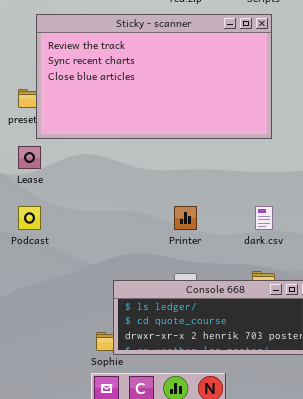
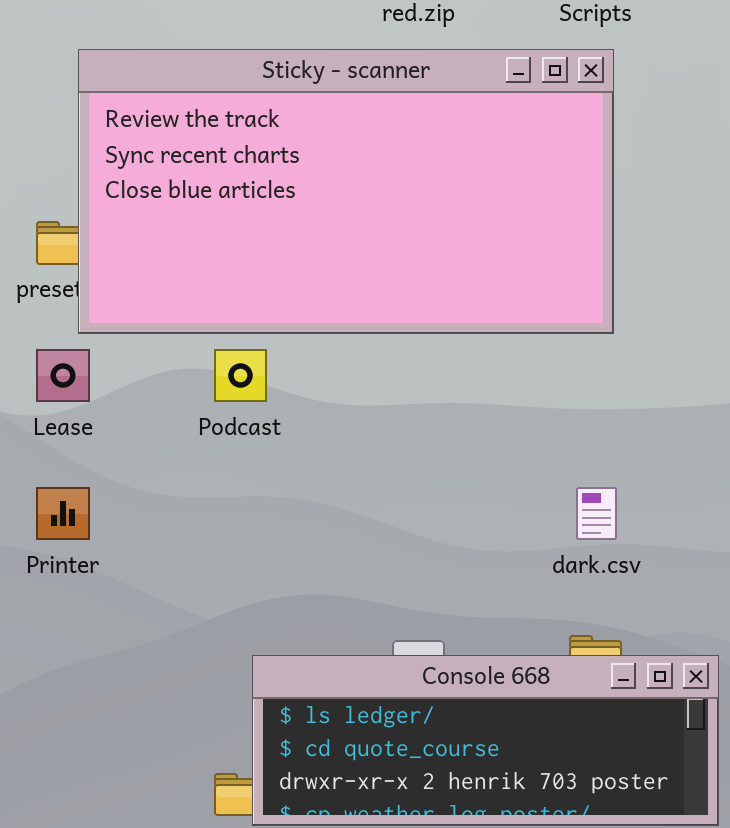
Podcast: [18,206,41,230] -> [214,349,267,402], moved
Printer: [174,206,197,230] -> [36,487,90,540], moved

